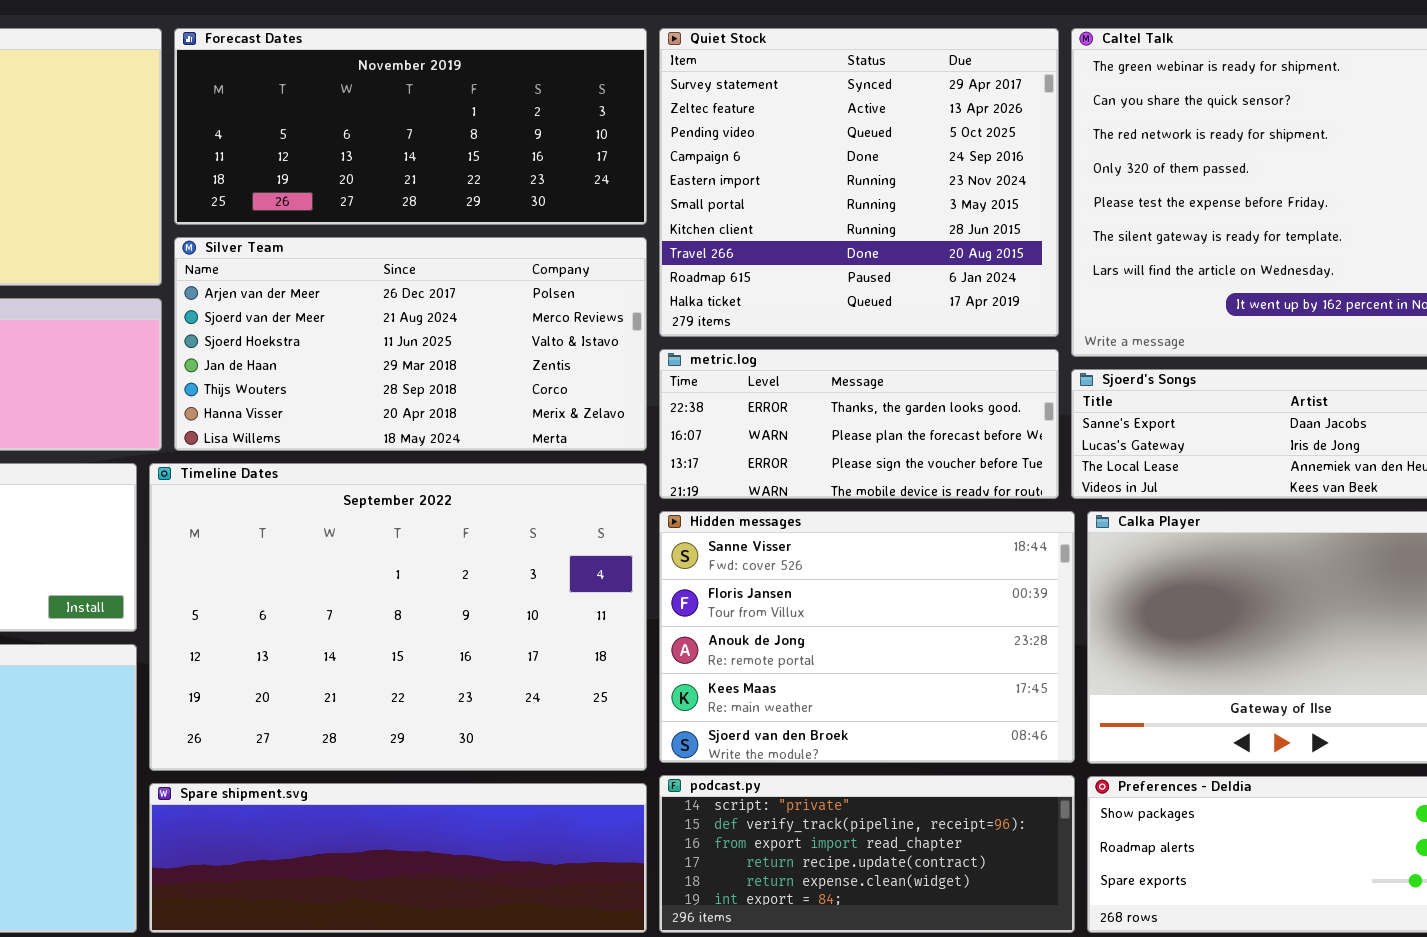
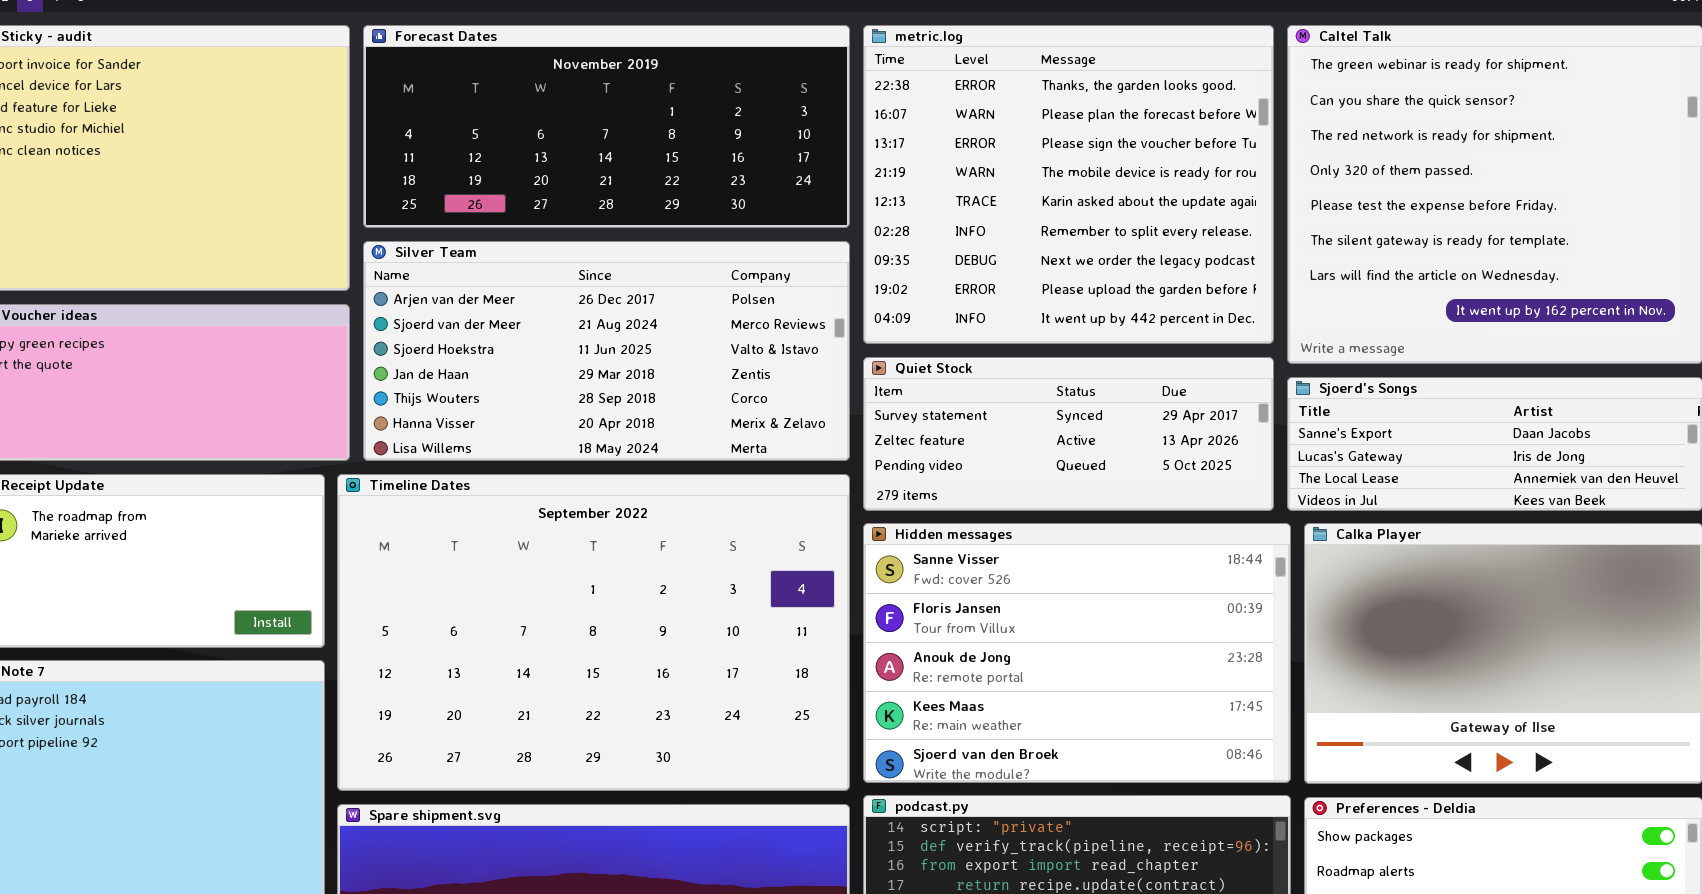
Quiet Stock: [659,28,1059,337] -> [863,357,1274,511], moved, resized
metric.log: [659,349,1059,499] -> [863,25,1274,344], moved, resized

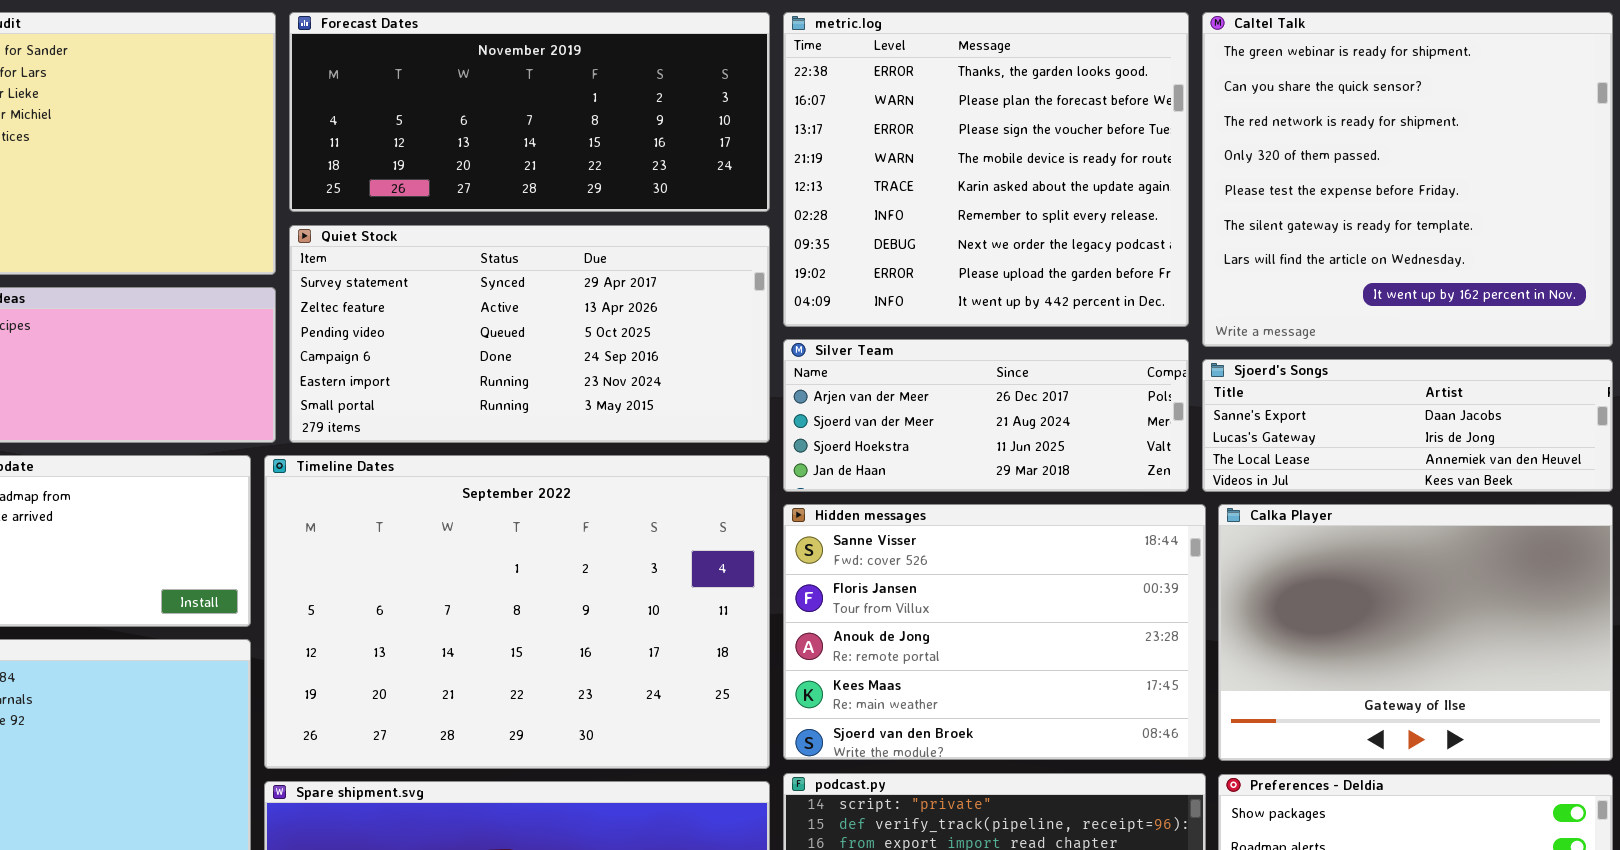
Silver Team: [363,241,850,461] -> [783,339,1189,492], moved, resized
Quiet Stock: [863,357,1274,511] -> [289,225,770,443], moved, resized

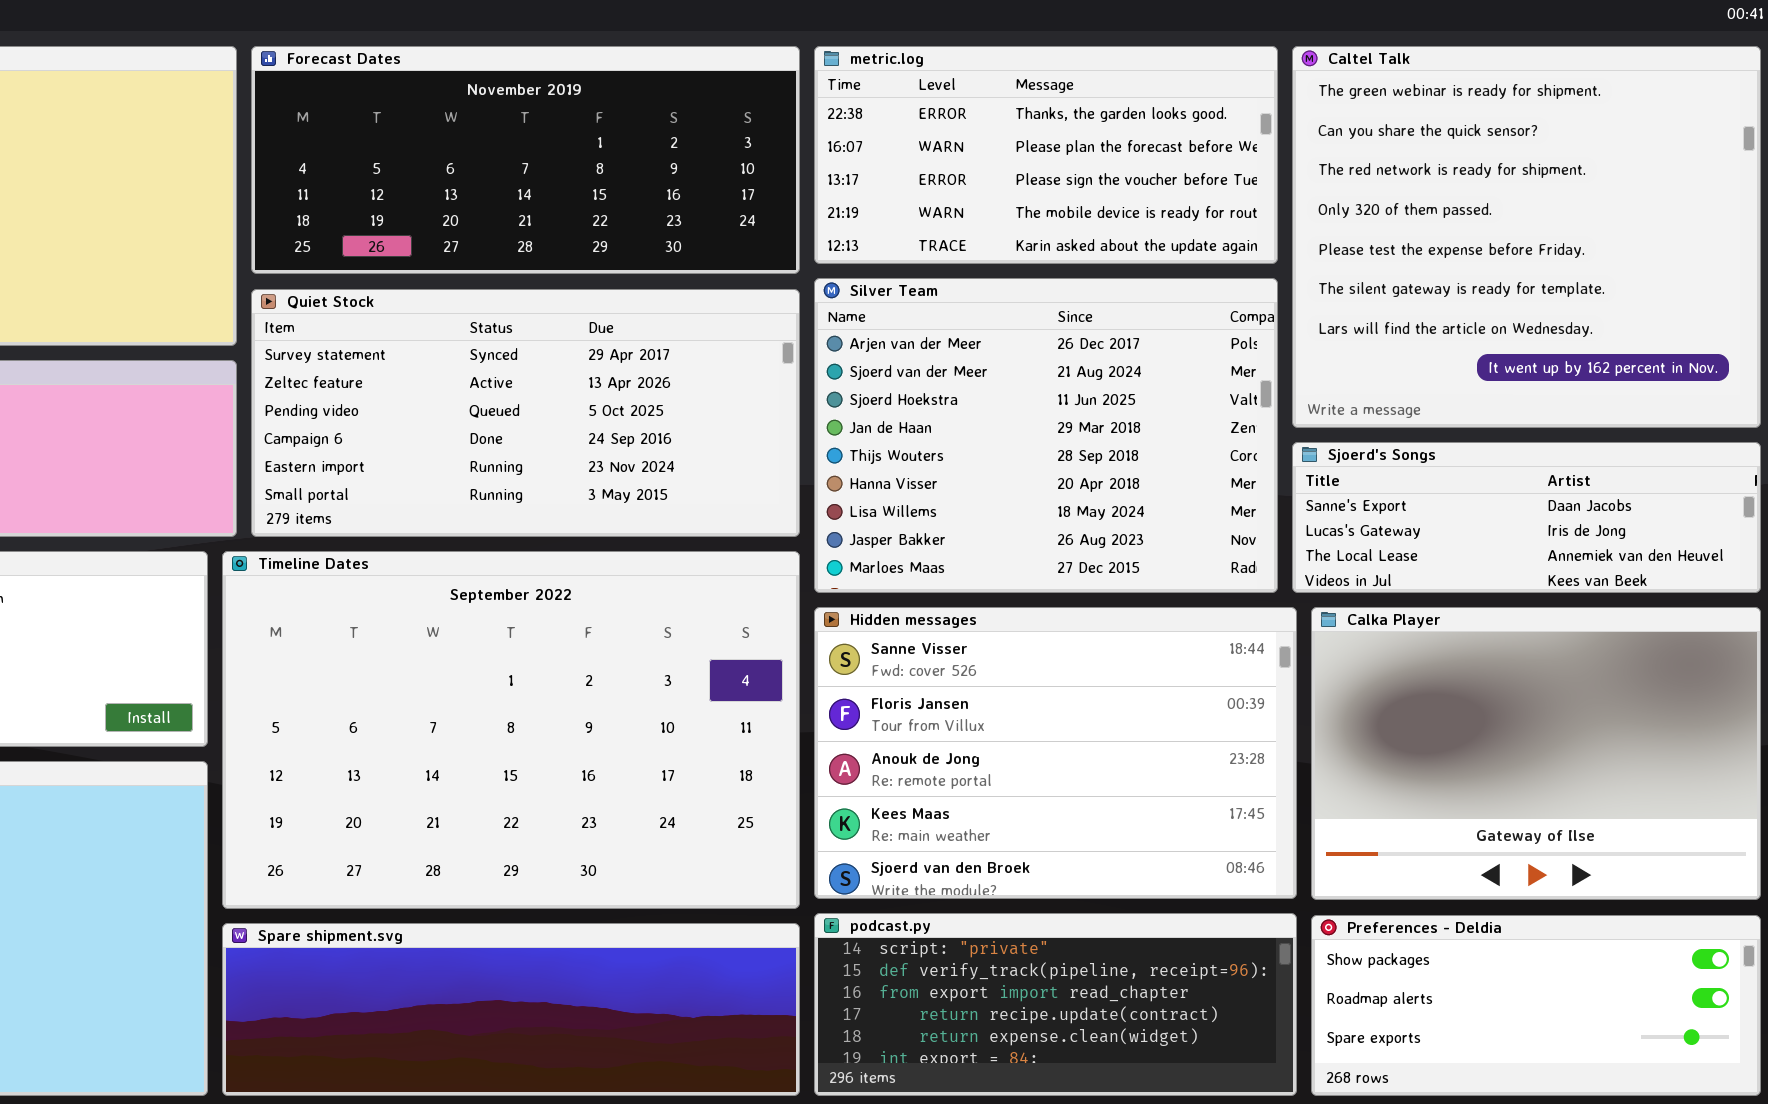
metric.log: [783,12,1189,327] -> [814,46,1278,264], resized
Silver Team: [783,339,1189,492] -> [814,278,1278,593], resized

